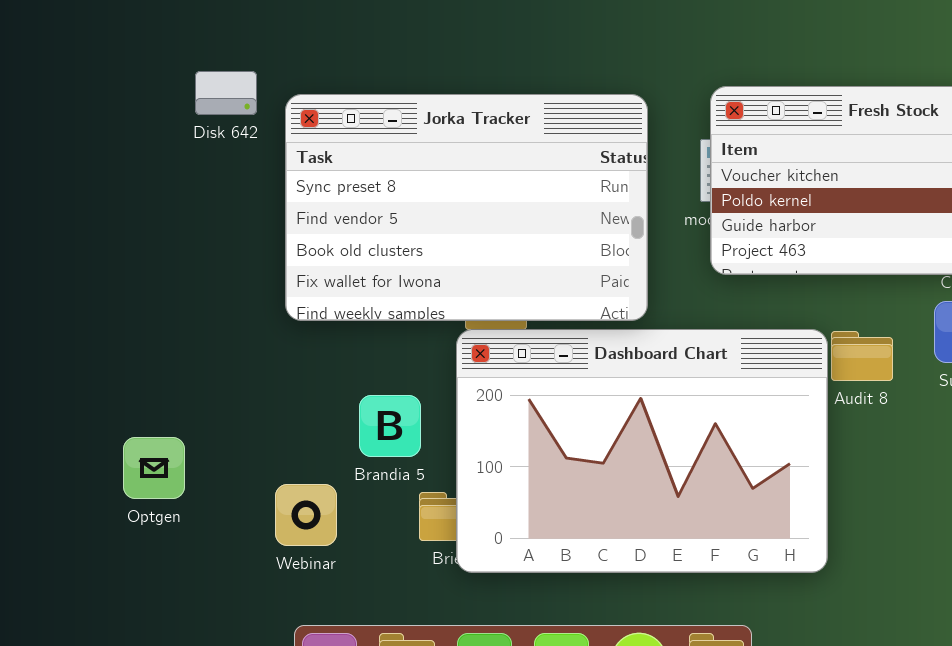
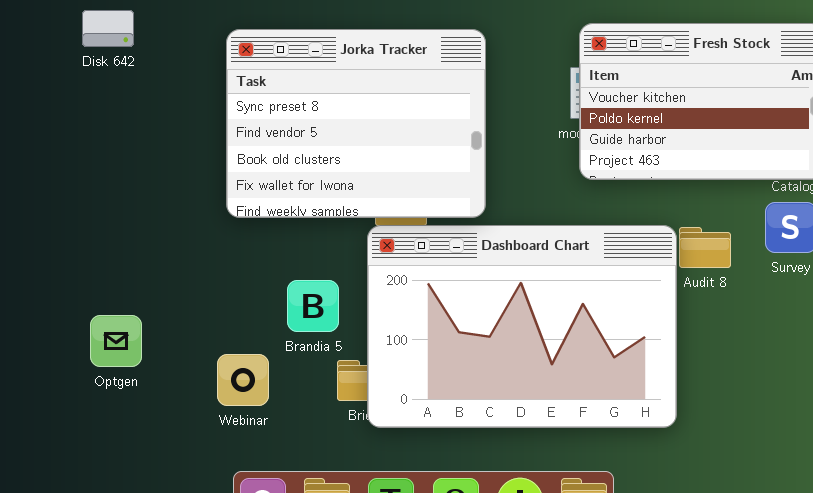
Disk 642: [195,71,257,115] -> [82,10,134,47], moved
Jorka Tracker: [285,94,648,321] -> [226,29,486,218], resized

